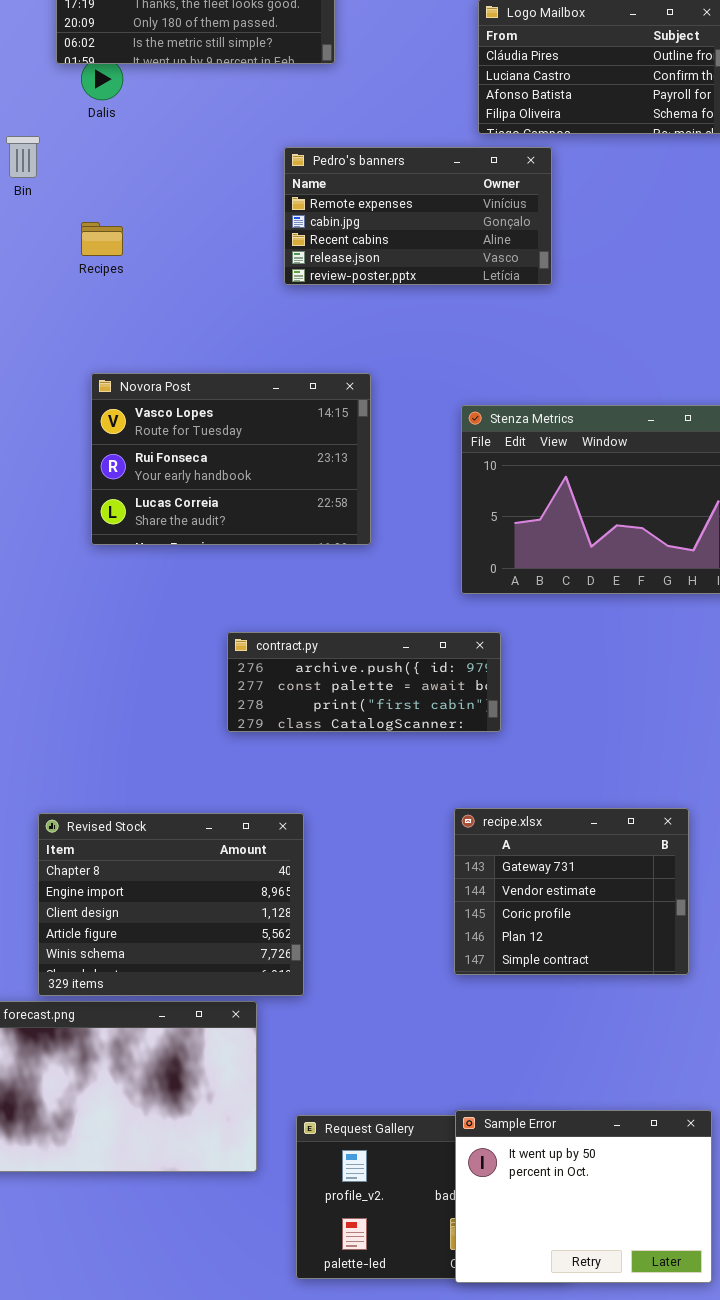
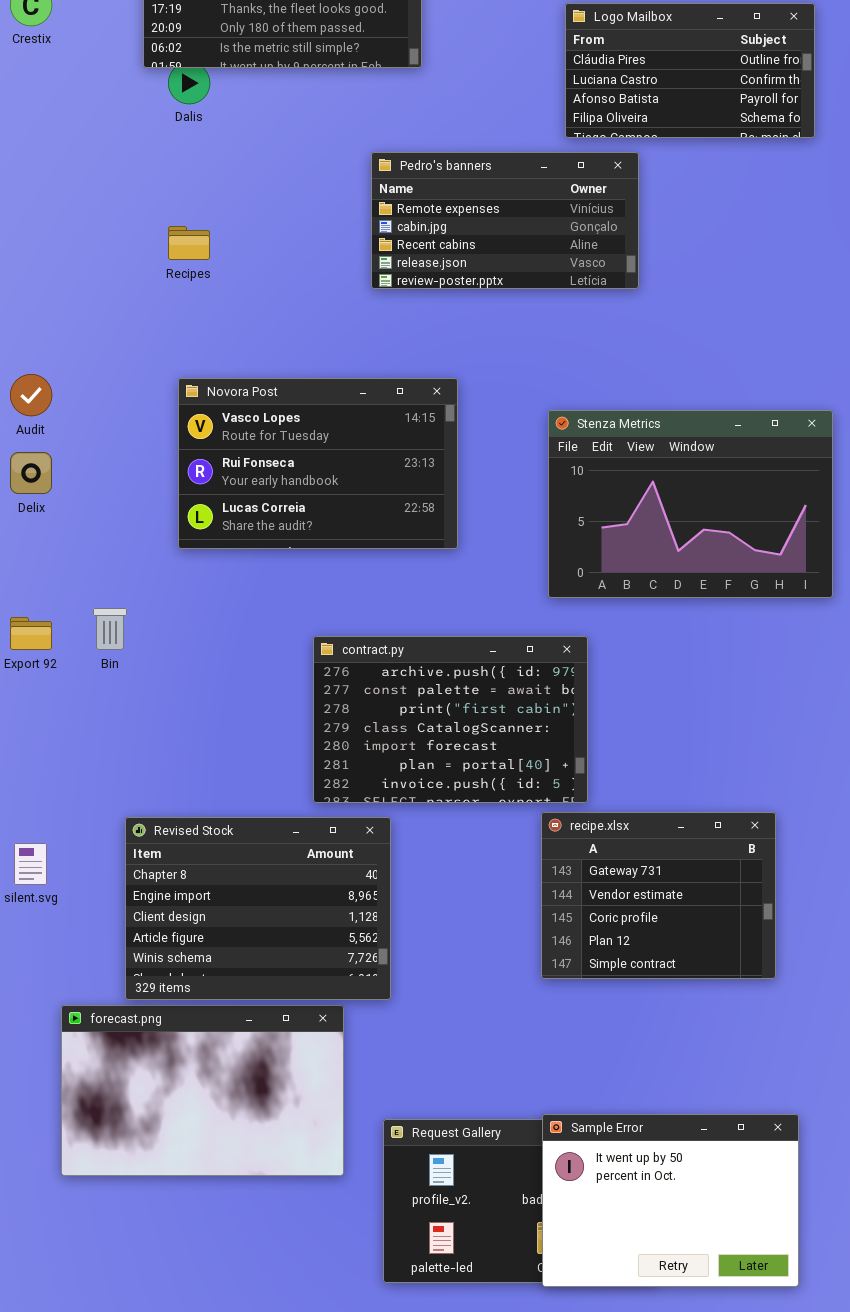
Bin: [6,136,40,178] -> [93,608,127,650], moved
contract.py: [227,632,501,732] -> [313,636,588,803], resized

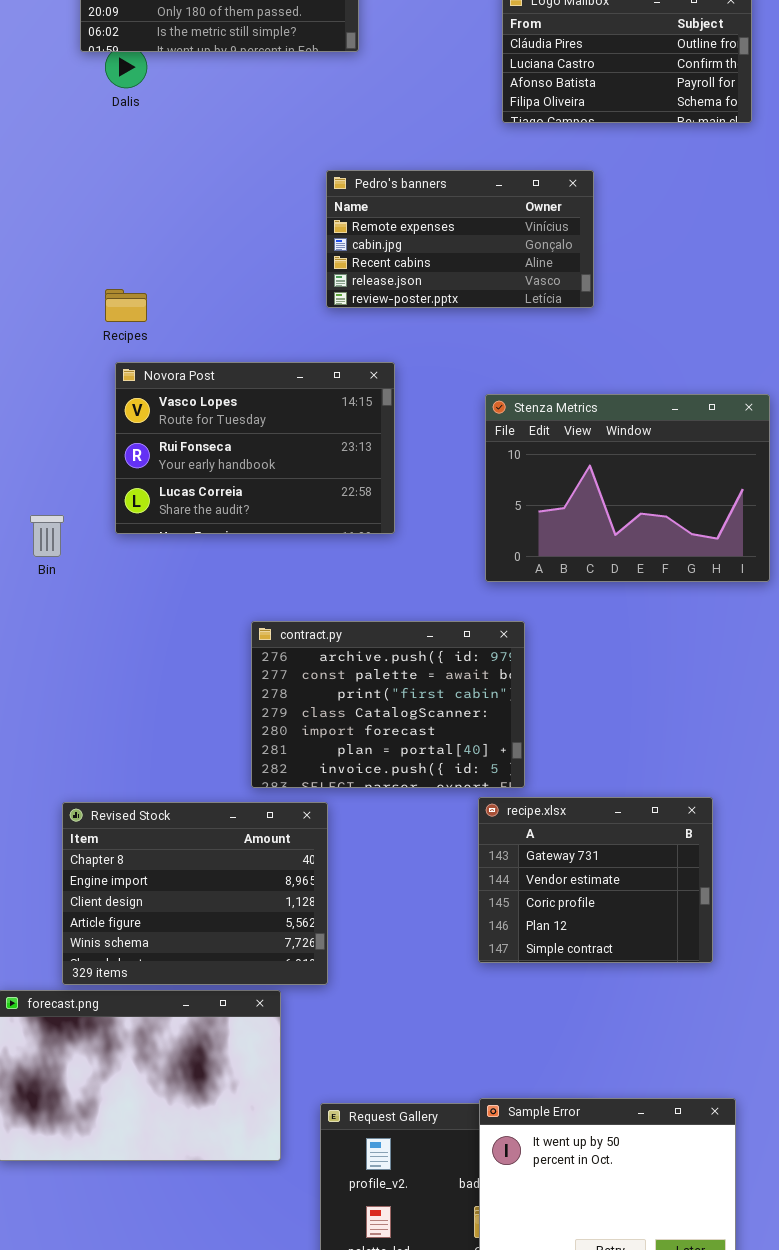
Pedro's banners: [371,152,639,289] -> [326,170,594,308], moved
Recipes: [168,226,210,260] -> [105,289,147,322], moved
Bin: [93,608,127,650] -> [30,515,64,557], moved

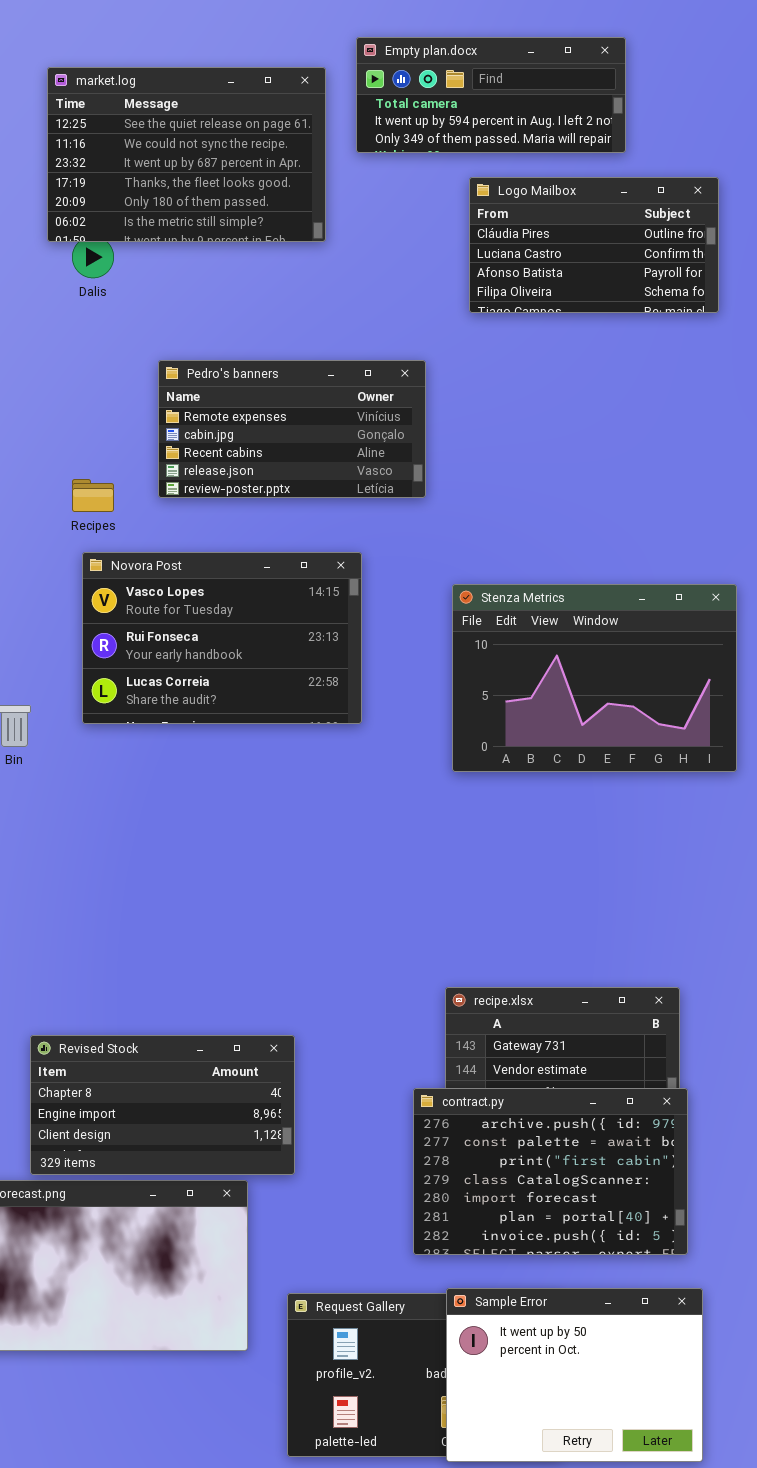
Pedro's banners: [326,170,594,308] -> [158,360,426,498], moved
contract.py: [251,621,525,788] -> [413,1088,688,1255], moved
Revised Stock: [62,802,328,985] -> [30,1035,295,1175], resized

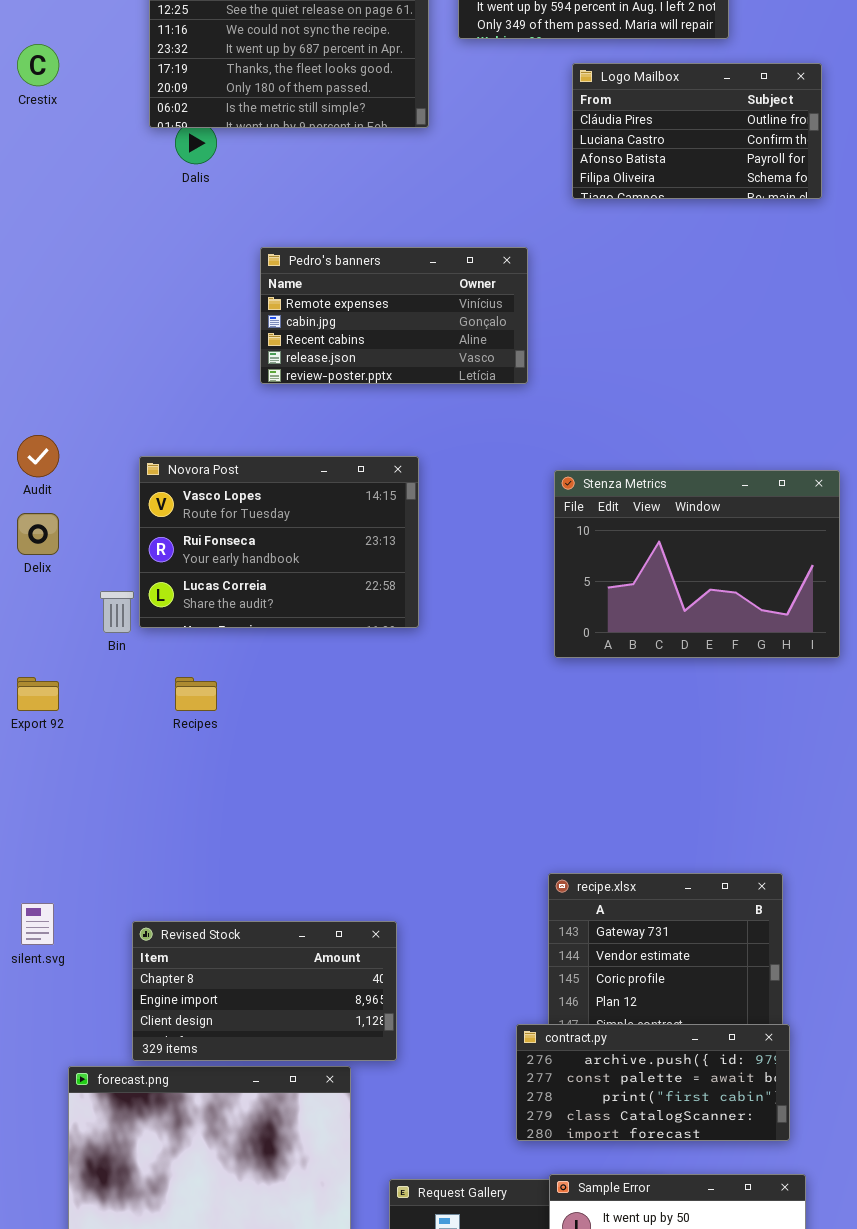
Recipes: [72,479,114,512] -> [175,677,217,711], moved
Novora Post: [82,552,362,724] -> [139,456,419,628], moved
contract.py: [413,1088,688,1255] -> [516,1024,790,1141], resized

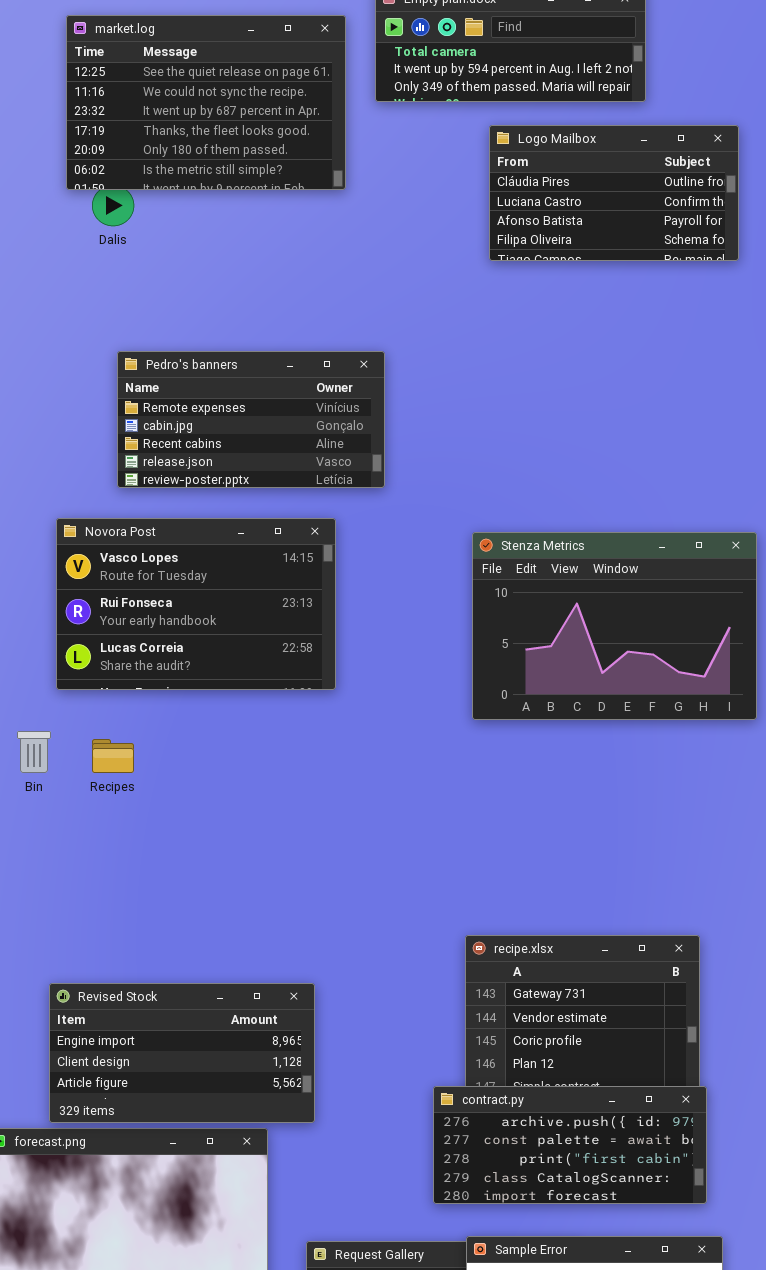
Pedro's banners: [260,247,528,384] -> [117,351,385,488], moved
Bin: [100,591,134,633] -> [17,731,51,773], moved
Revised Stock: [132,921,397,1061] -> [49,983,315,1123], scrolled down 1 row

